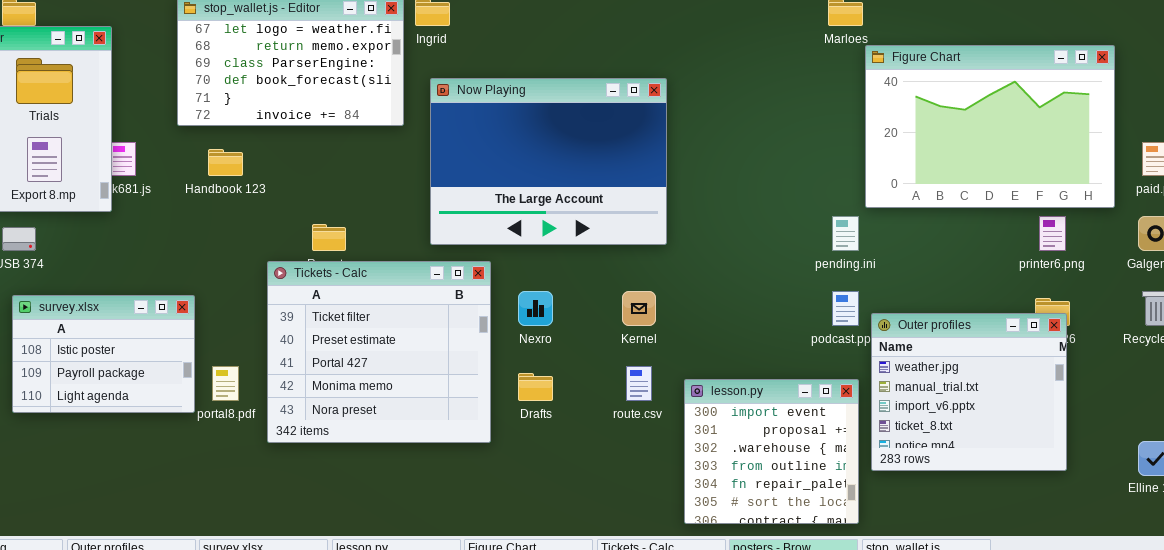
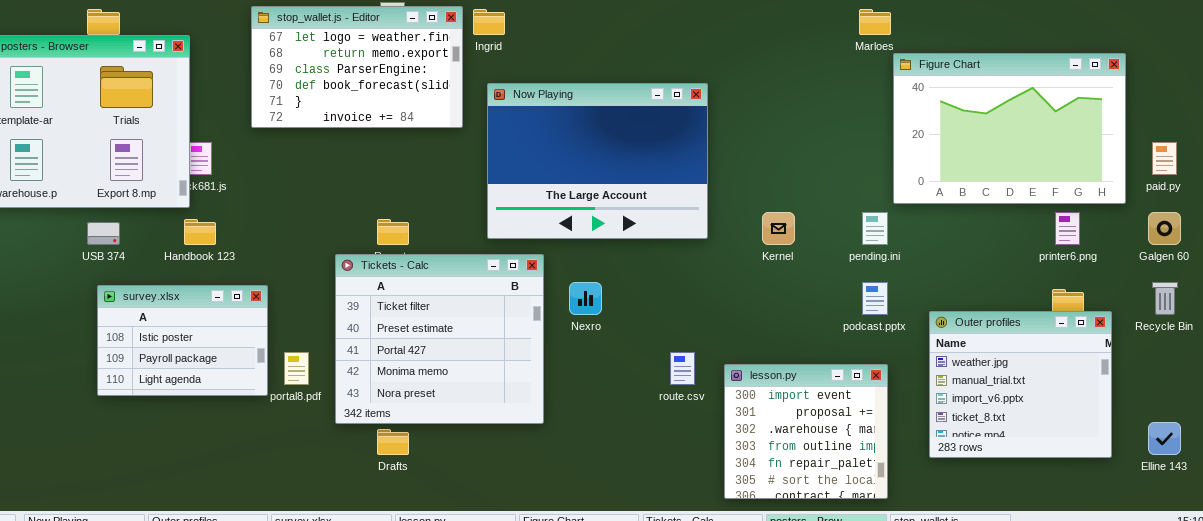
Handbook 123: [208,149,243,176] -> [184,219,216,245], moved
Kernel: [622,291,656,326] -> [762,212,795,245], moved
Outer profiles: [871,313,1067,471] -> [929,311,1112,458], moved
Drafts: [518,373,553,401] -> [377,429,409,455], moved

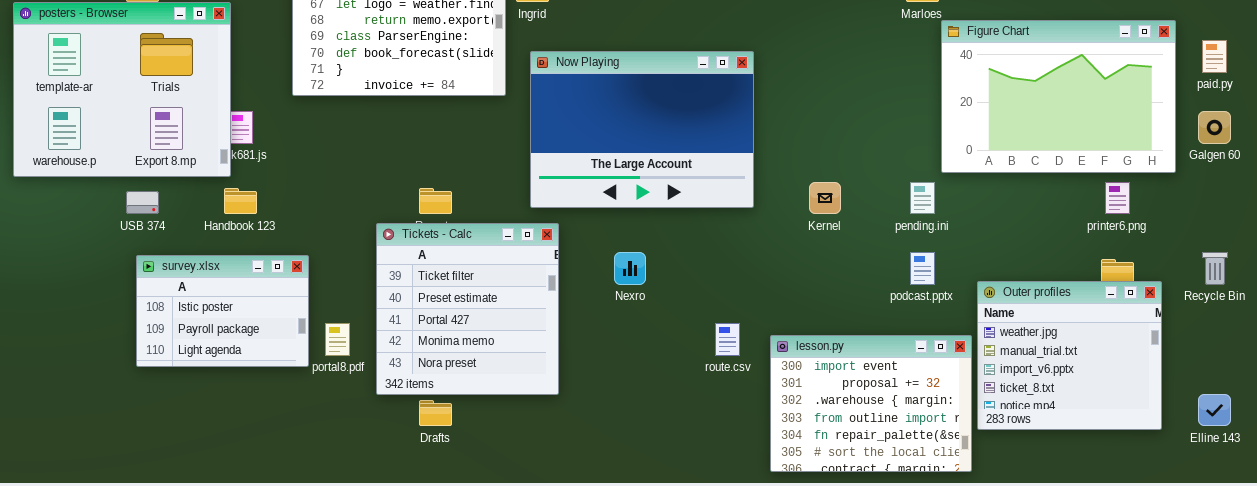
paid.py: [1152,142,1177,175] -> [1202,40,1227,73], moved
Galgen 60: [1148,212,1181,245] -> [1198,111,1231,144], moved
Tickets - Calc: [335,254,544,424] -> [376,223,559,395], resized
lesson.py: [724,364,888,499] -> [770,335,972,472], resized

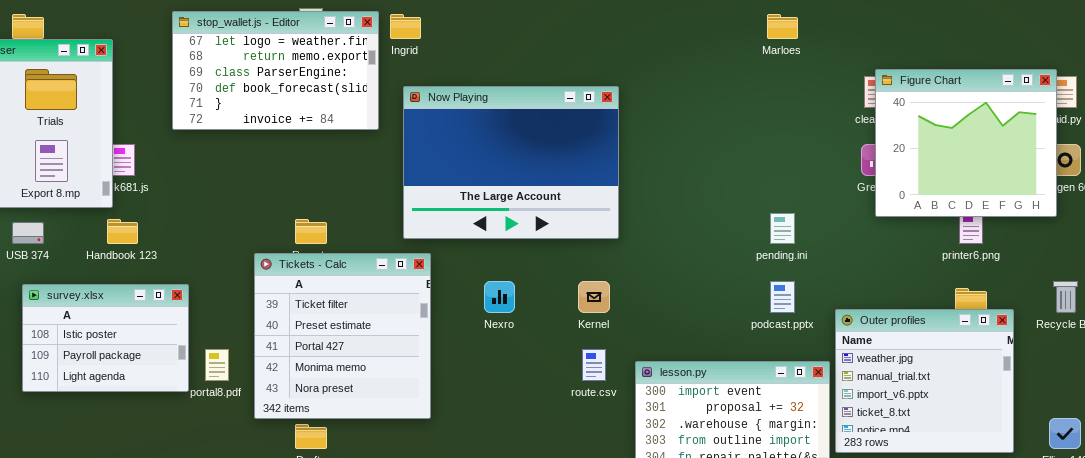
Figure Chart: [941,20,1176,173] -> [875,69,1057,217], moved, resized
Kernel: [809,182,841,214] -> [578,281,610,313], moved

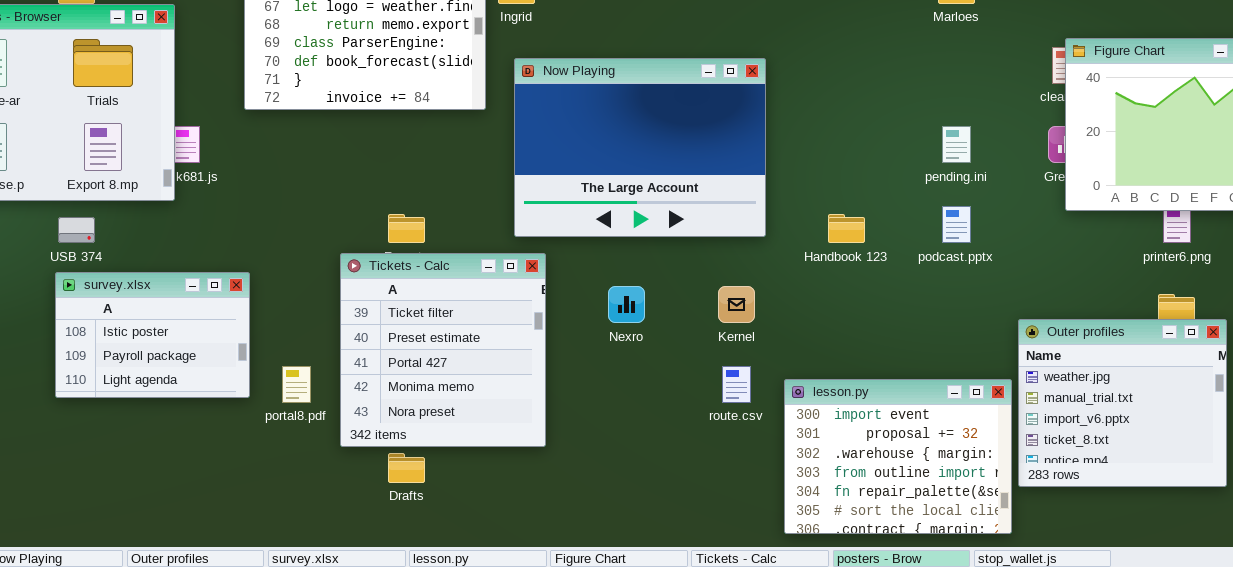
pending.ini: [770,213,795,244] -> [942,126,971,163], moved
Handbook 123: [107,219,138,244] -> [828,214,865,243], moved
podcast.pptx: [770,281,795,313] -> [942,206,971,243], moved
survey.xlsx: [22,284,189,392] -> [55,272,250,398], moved

